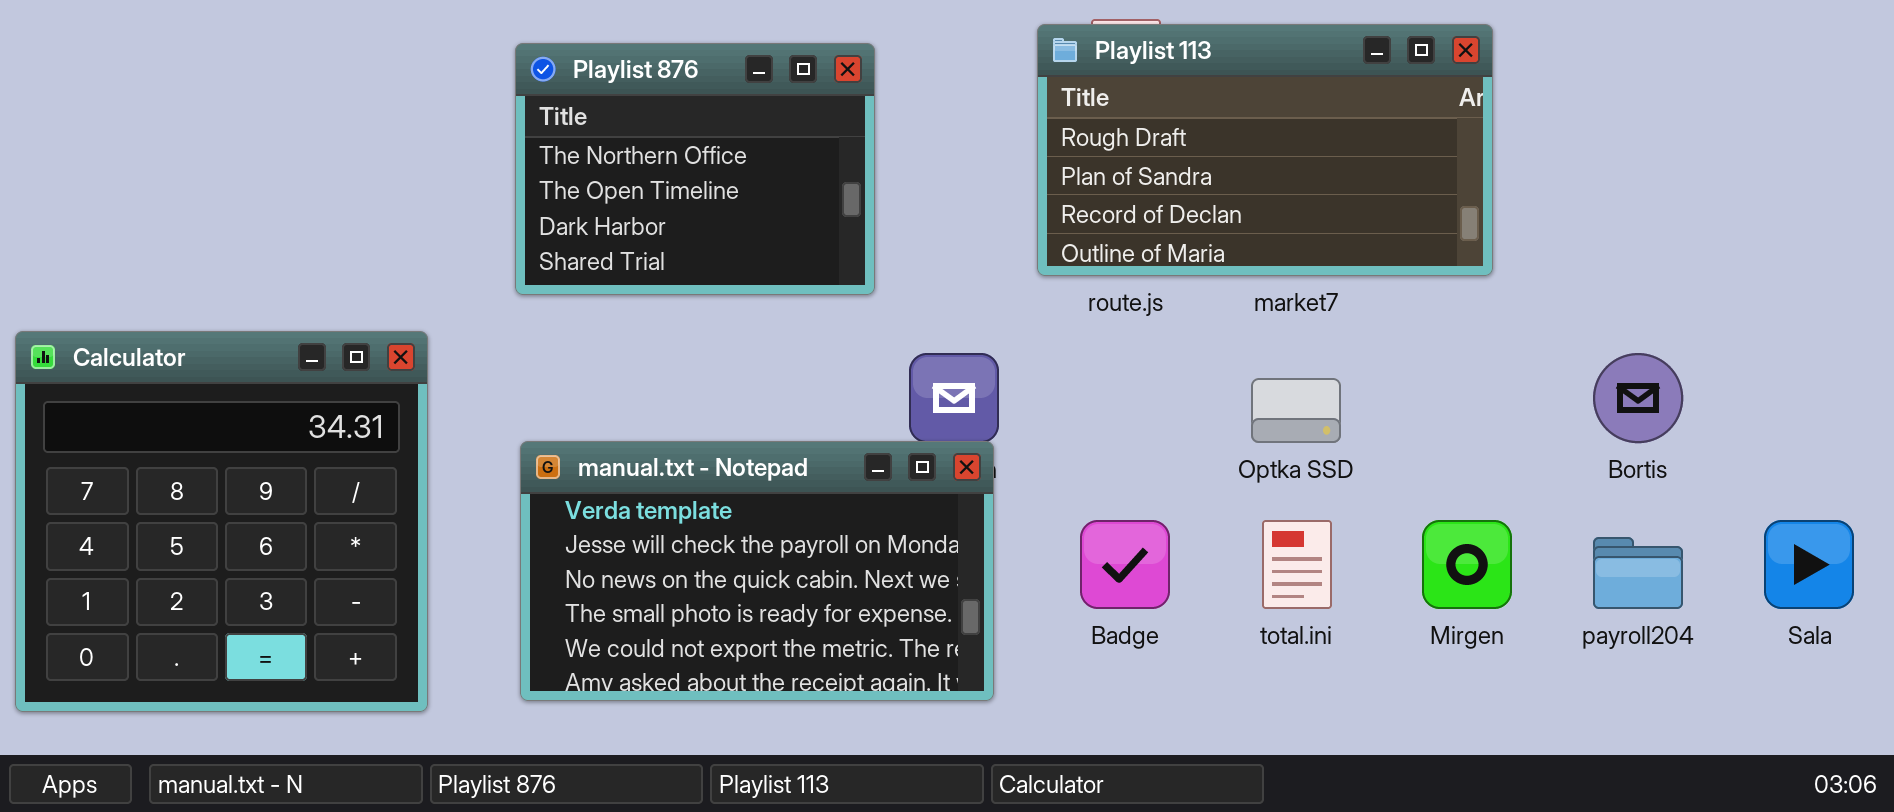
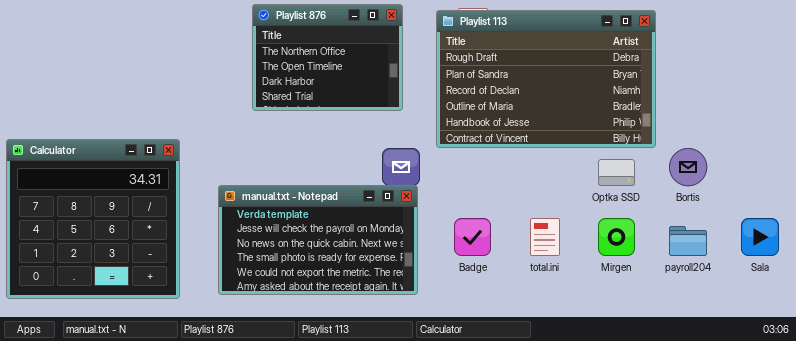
Playlist 113: [1037,24,1493,276] -> [436,10,656,148], resized
Playlist 876: [515,43,875,295] -> [252,4,403,111], moved
Optka SSD: [1251,378,1341,443] -> [598,159,635,186], moved

